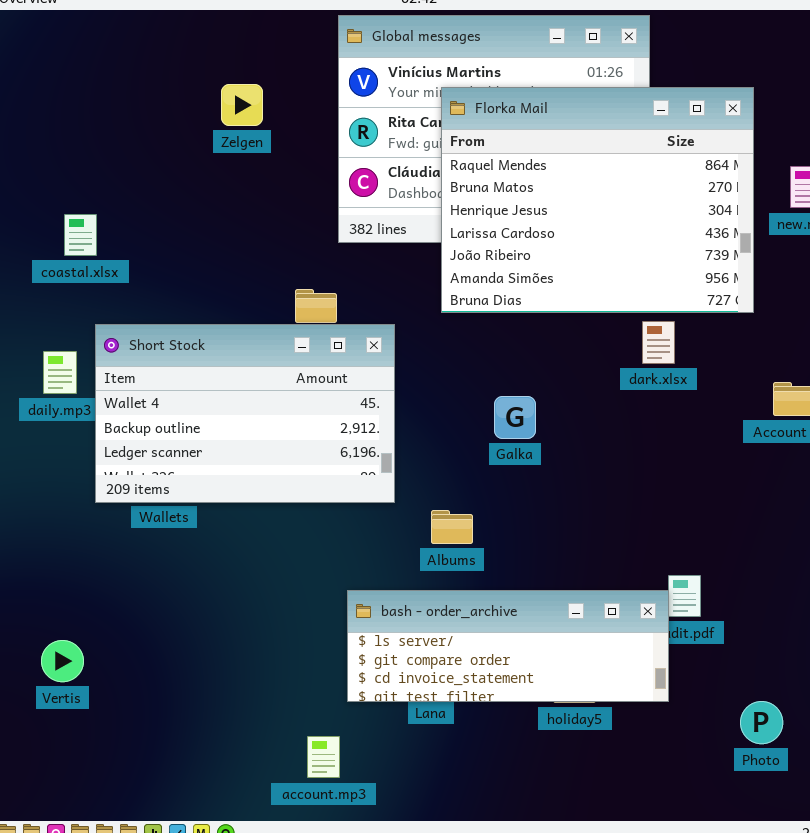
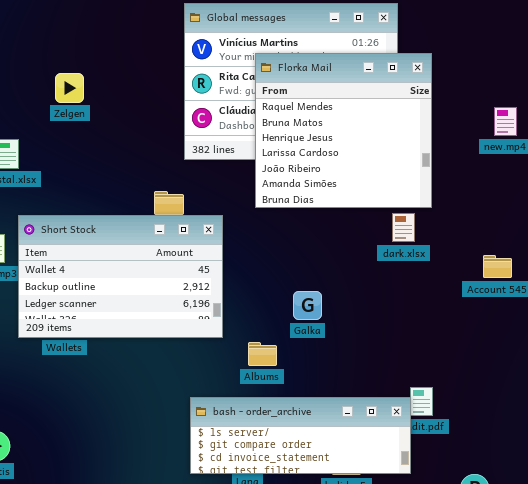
Zelgen: [221,84,263,126] -> [55,73,84,103], moved
Florka Mail: [441,87,754,313] -> [255,53,432,208], resized
Galka: [494,396,536,439] -> [293,291,322,320], moved

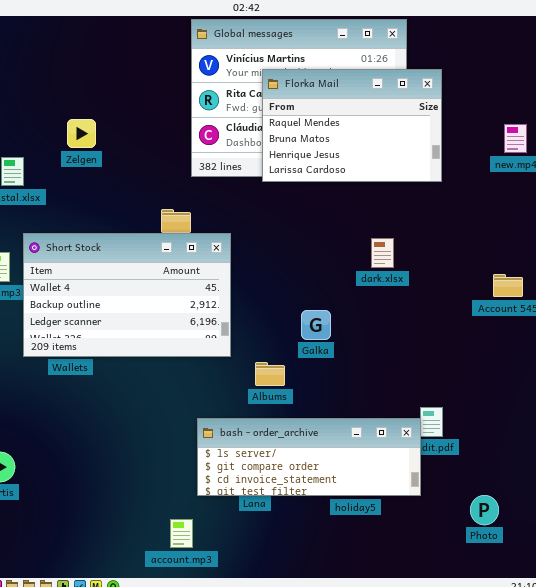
Florka Mail: [255,53,432,208] -> [262,69,442,182], resized
Zelgen: [55,73,84,103] -> [67,119,96,148], moved
dark.xlsx: [392,213,415,242] -> [371,238,394,268], moved

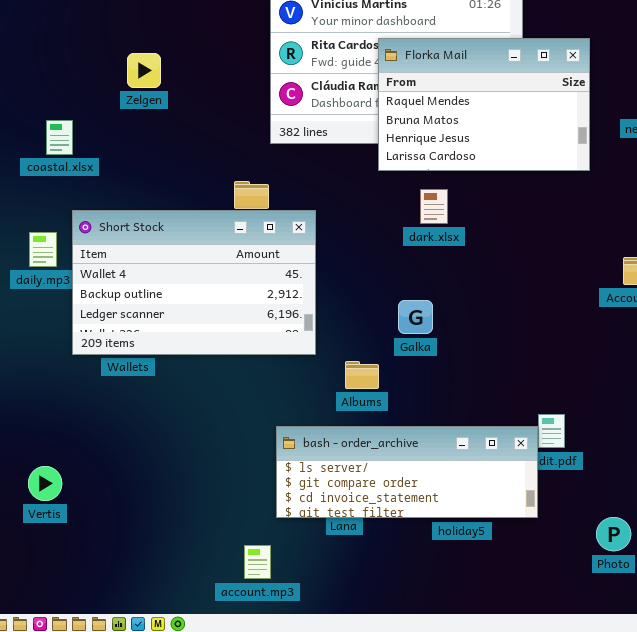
Florka Mail: [262,69,442,182] -> [378,38,590,171], moved
Zelgen: [67,119,96,148] -> [127,53,161,88], moved
dark.xlsx: [371,238,394,268] -> [420,189,448,224], moved

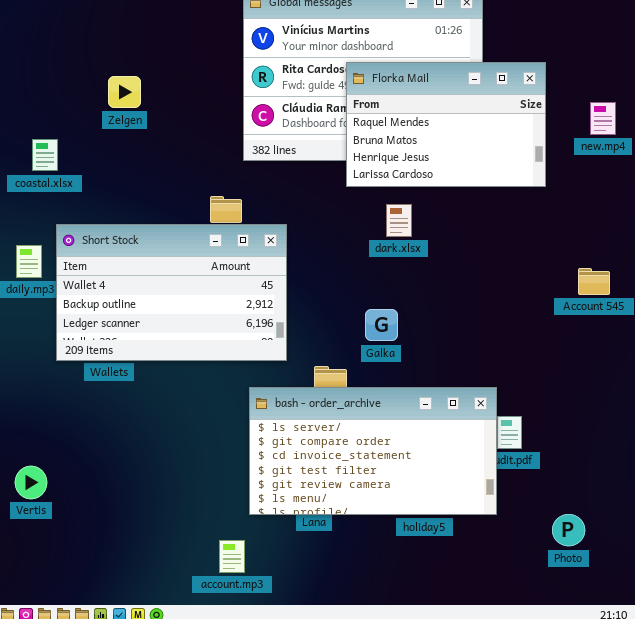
bash - order_archive: [276,426,538,518] -> [249,387,497,515], resized

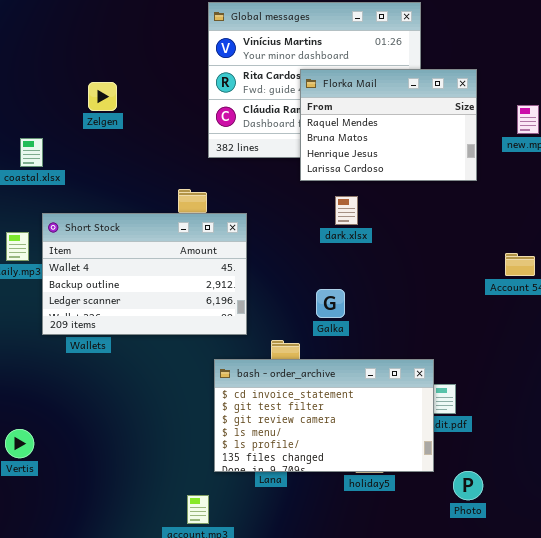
bash - order_archive: [249,387,497,515] -> [214,359,434,472], scrolled down 2 rows
Photo: [552,514,585,546] -> [453,471,483,500], moved

